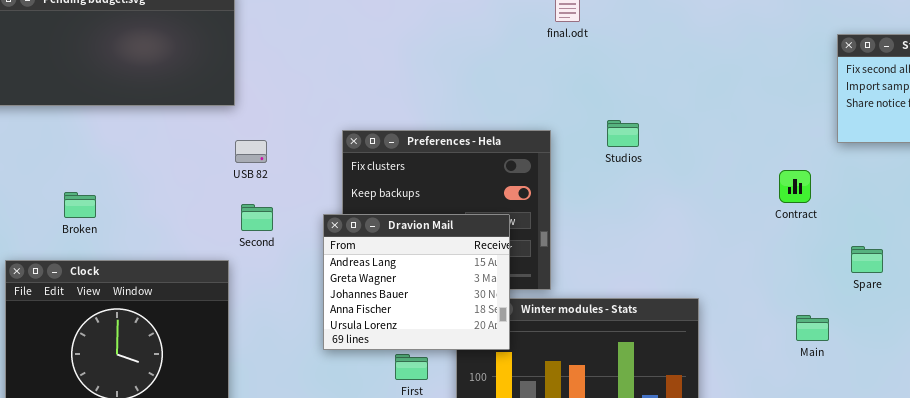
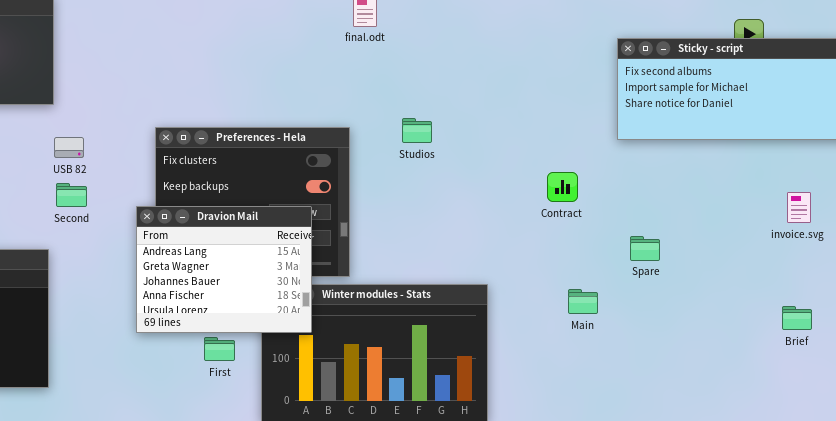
Contract: [779,170,811,203] -> [547,172,578,202], moved
Second: [241,204,273,231] -> [56,183,87,207], moved
Main: [796,315,829,341] -> [568,289,598,314], moved

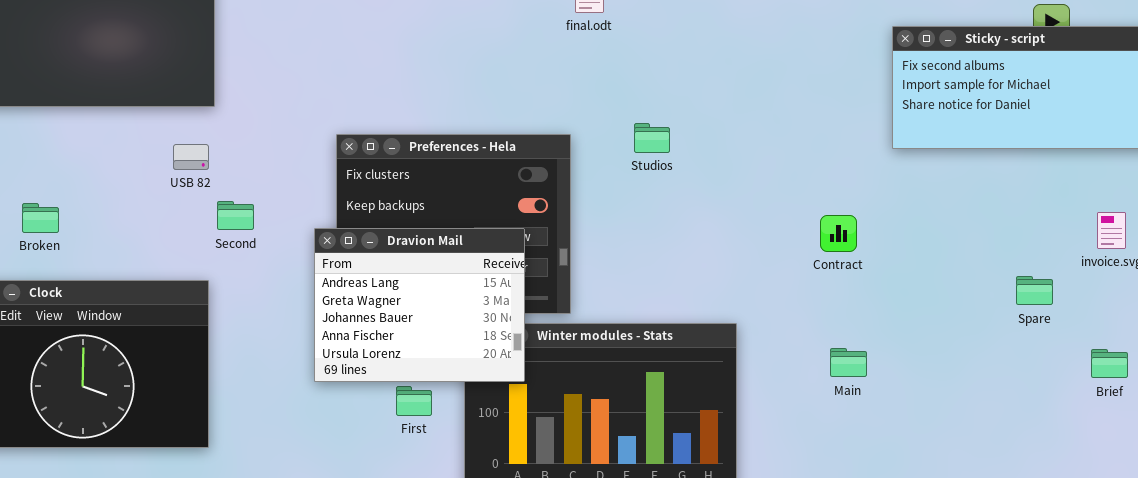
USB 82: [54,137,84,158] -> [173,144,209,170], moved
Contract: [547,172,578,202] -> [820,215,857,252], moved
Spare: [630,236,660,261] -> [1016,276,1053,305], moved
Main: [568,289,598,314] -> [830,348,867,377], moved

